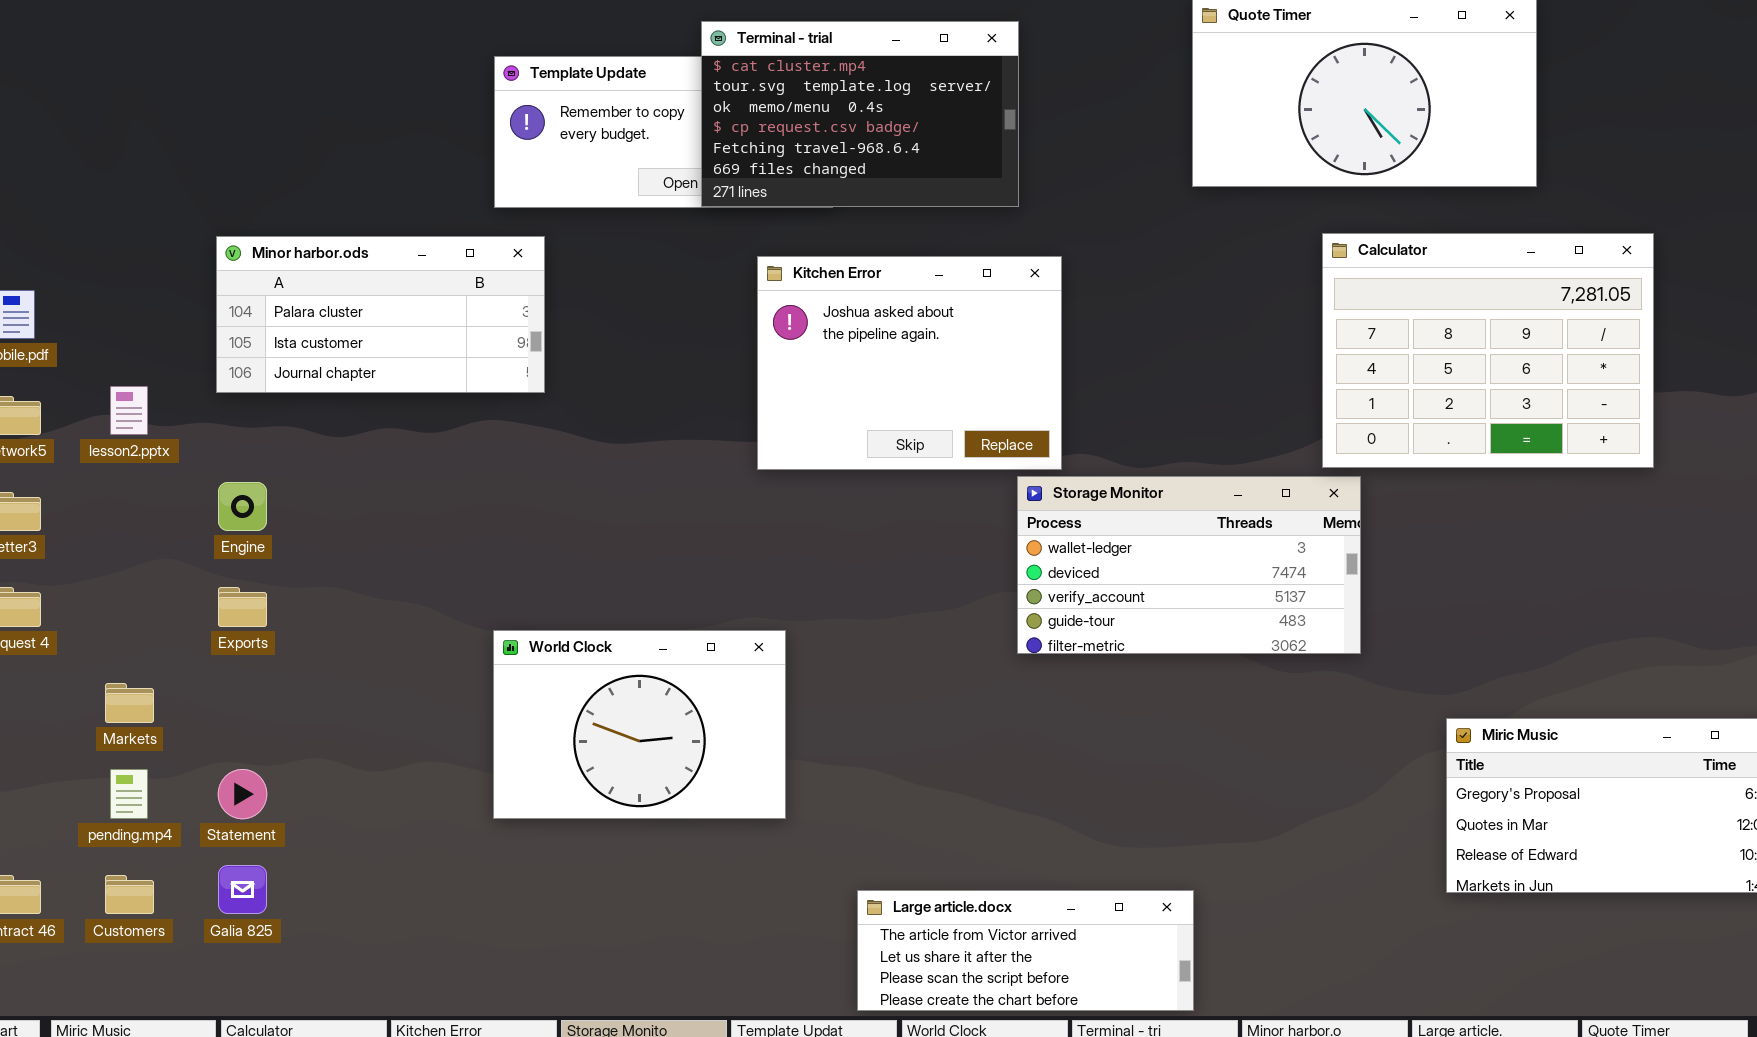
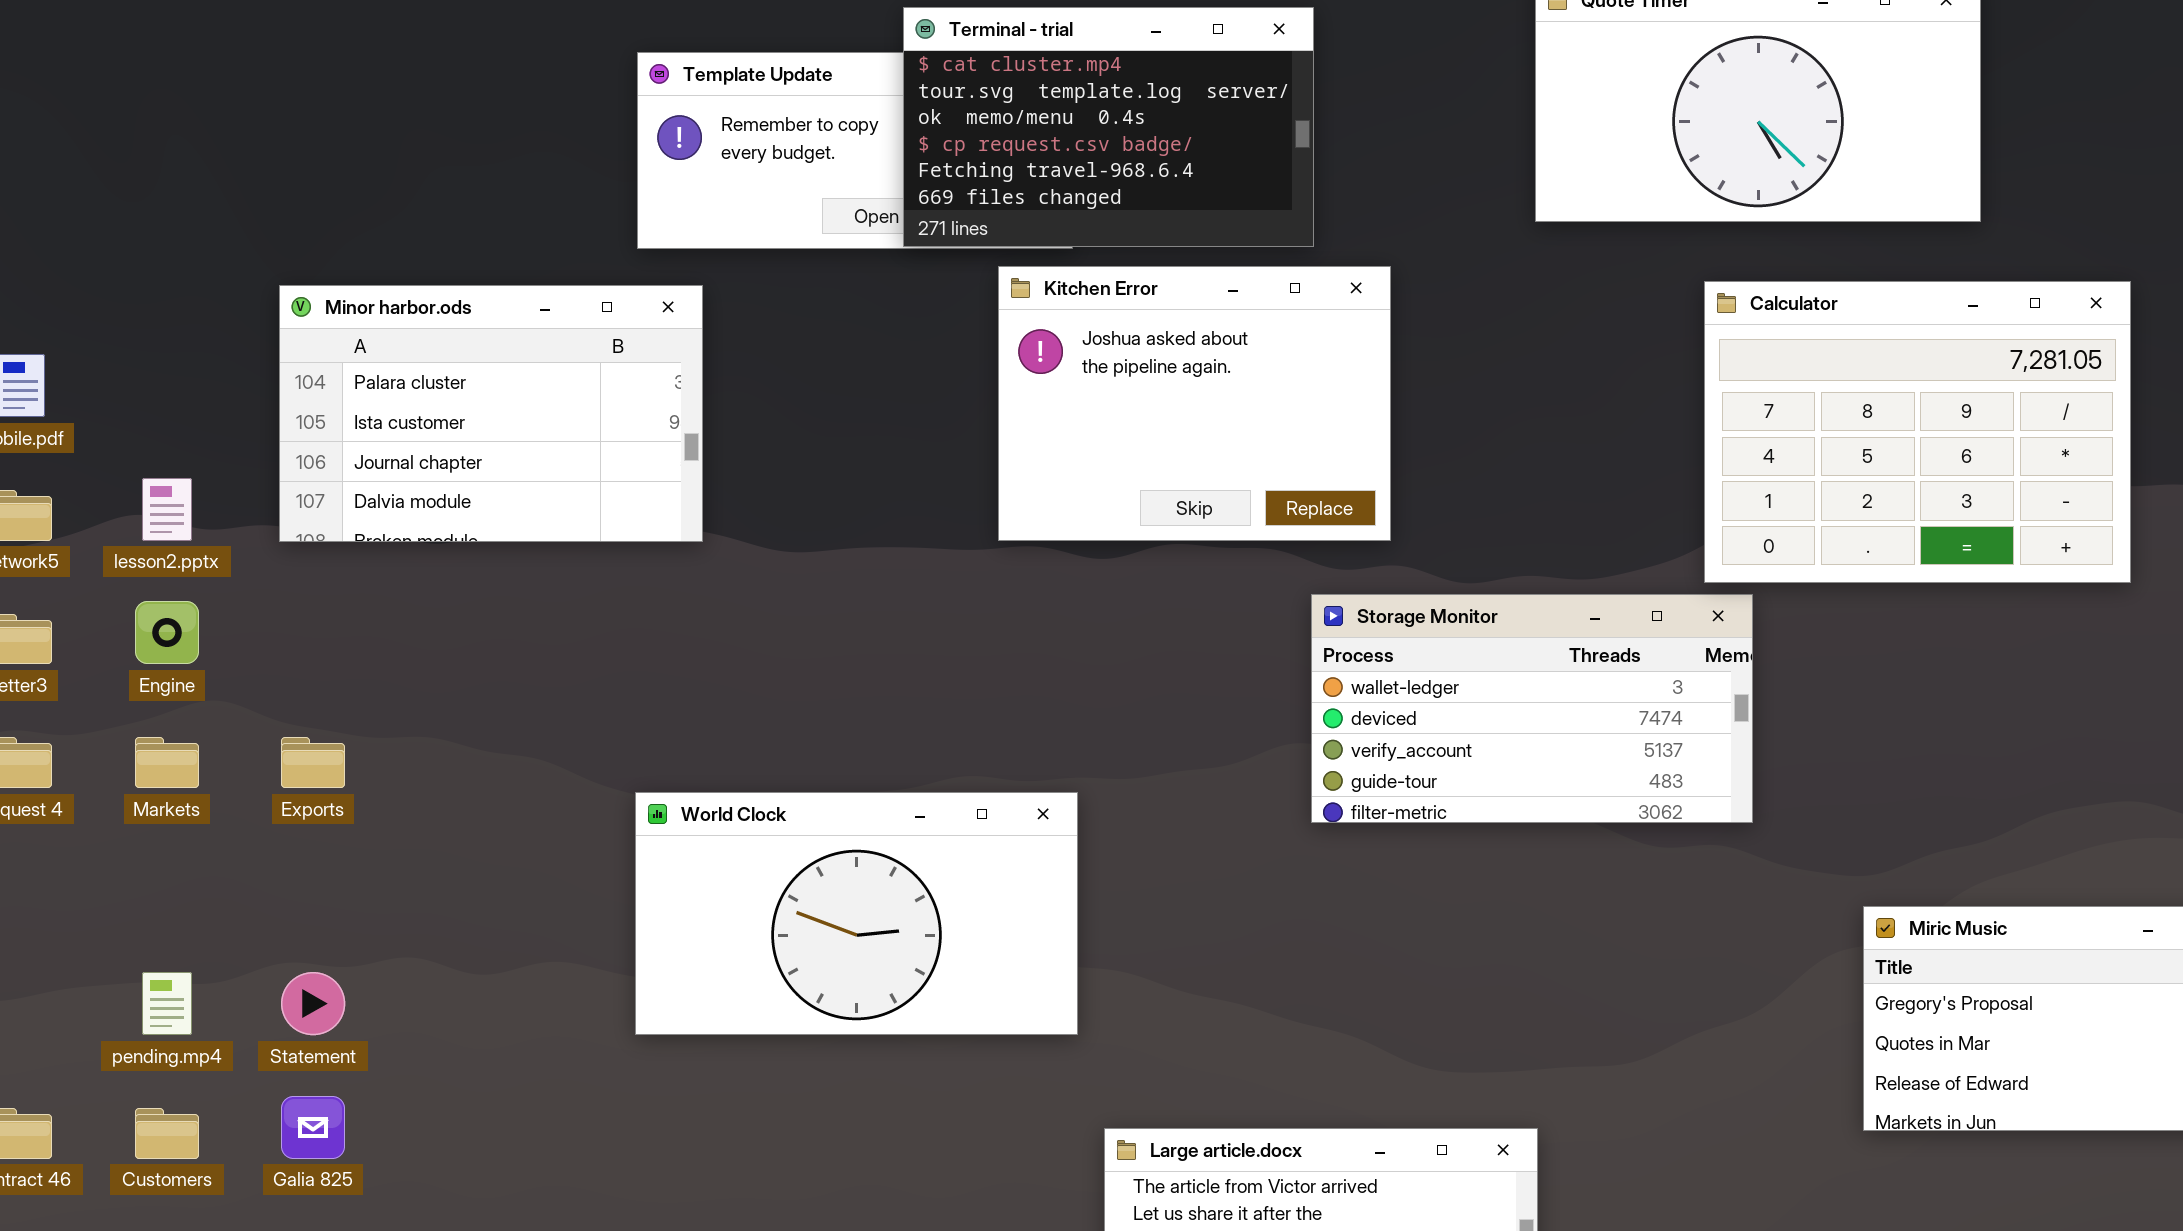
Minor harbor.ods: [216,236,545,393] -> [279,285,703,542], resized
Kitchen Error: [757,256,1062,470] -> [998,266,1391,541], moved
Engine: [218,482,267,531] -> [135,601,199,664], moved
World Clock: [493,630,786,819] -> [635,792,1078,1035], resized
Markets: [105,683,154,723] -> [135,737,199,788], moved

